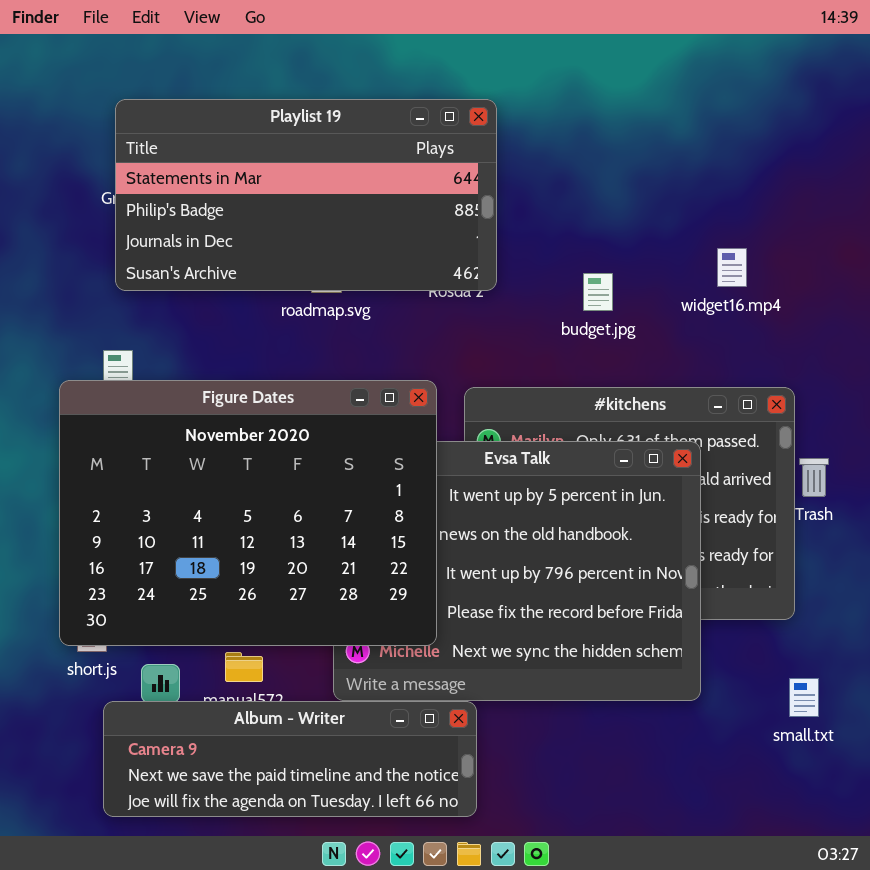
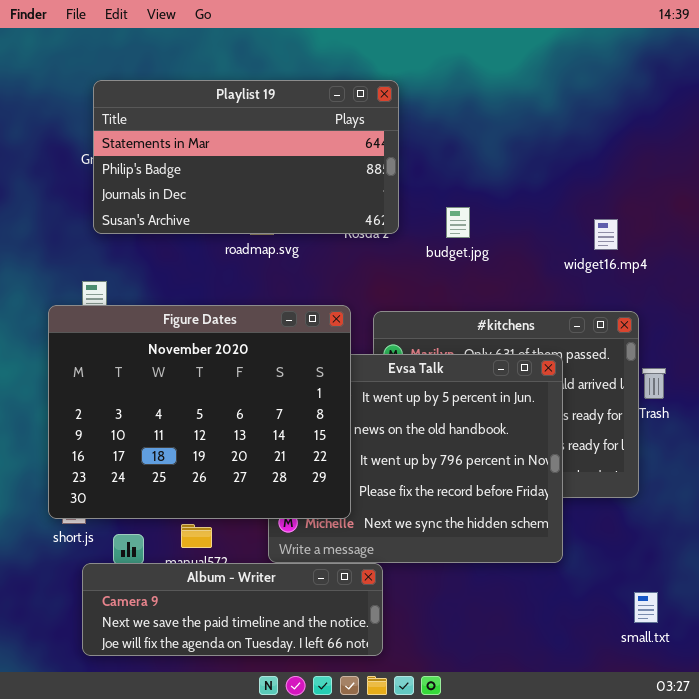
widget16.mp4: [717,248,747,287] -> [594,219,618,250], moved
budget.jpg: [583,273,613,311] -> [446,207,470,238], moved
small.txt: [789,678,819,717] -> [634,592,658,623], moved

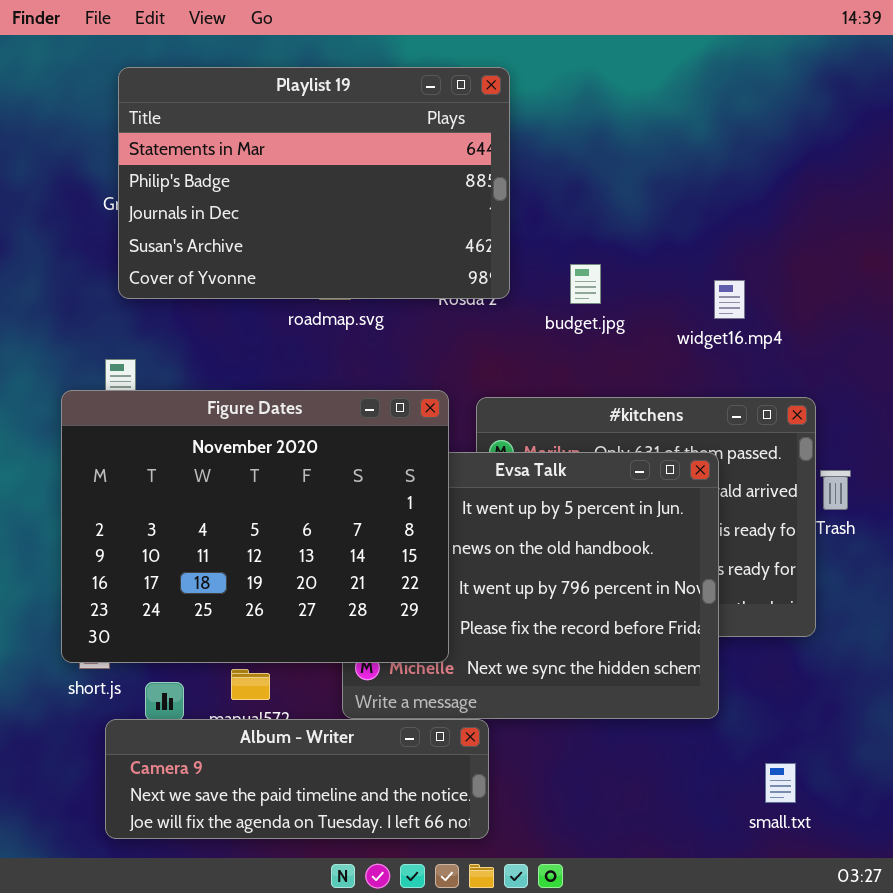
Playlist 19: [93,80,399,234] -> [118,67,510,299], resized
widget16.mp4: [594,219,618,250] -> [714,280,745,319], moved
small.txt: [634,592,658,623] -> [765,763,796,803], moved

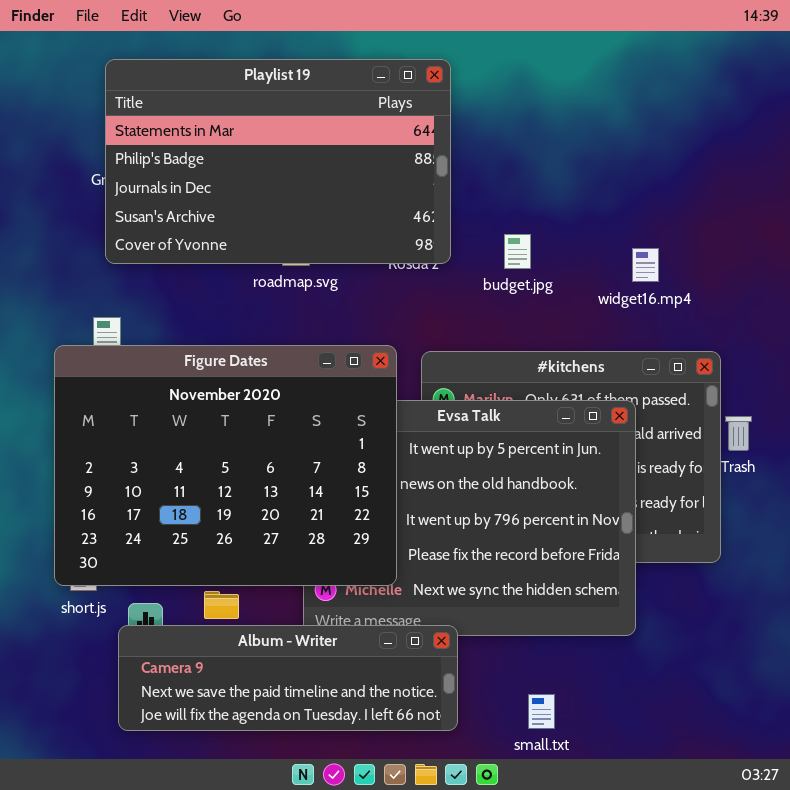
Album - Writer: [105,719,489,839] -> [118,625,458,731], moved
small.txt: [765,763,796,803] -> [528,694,555,729], moved

